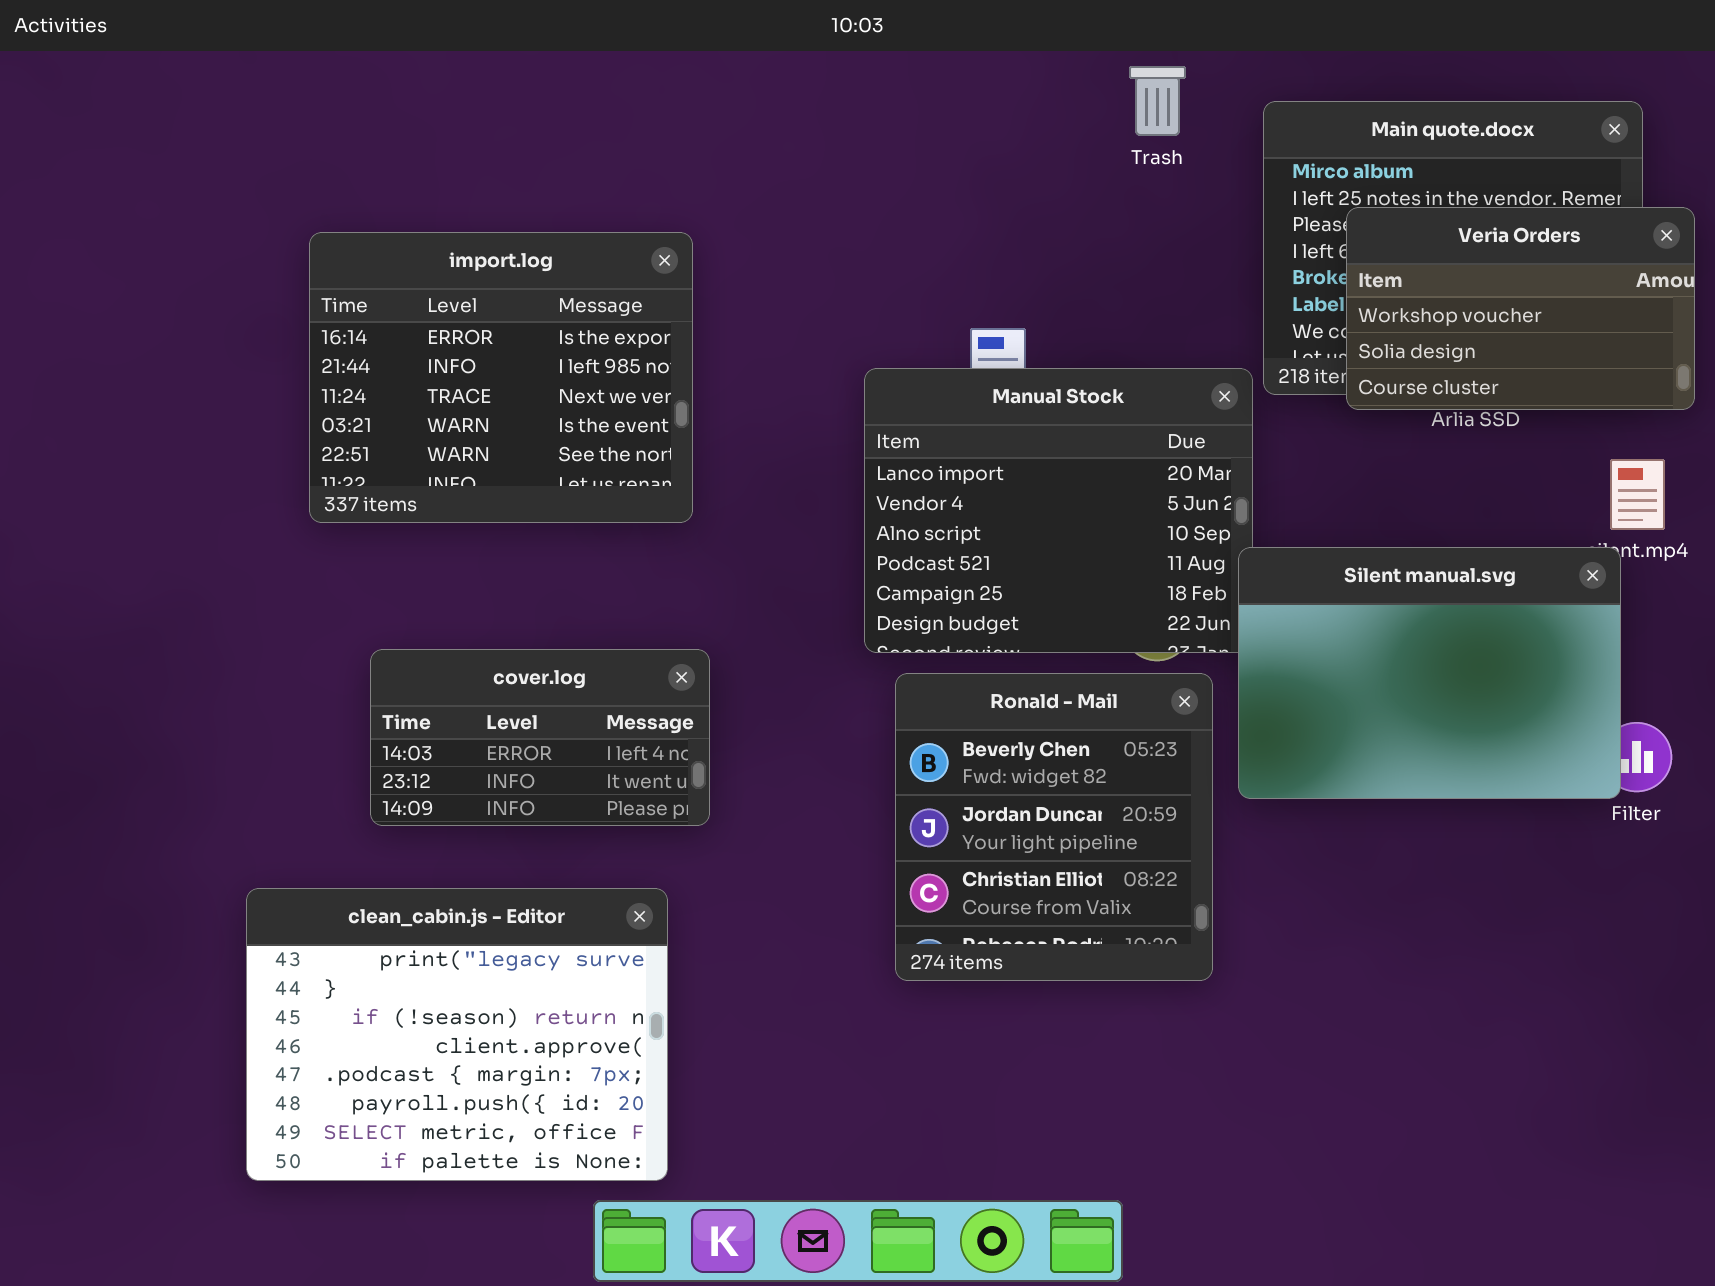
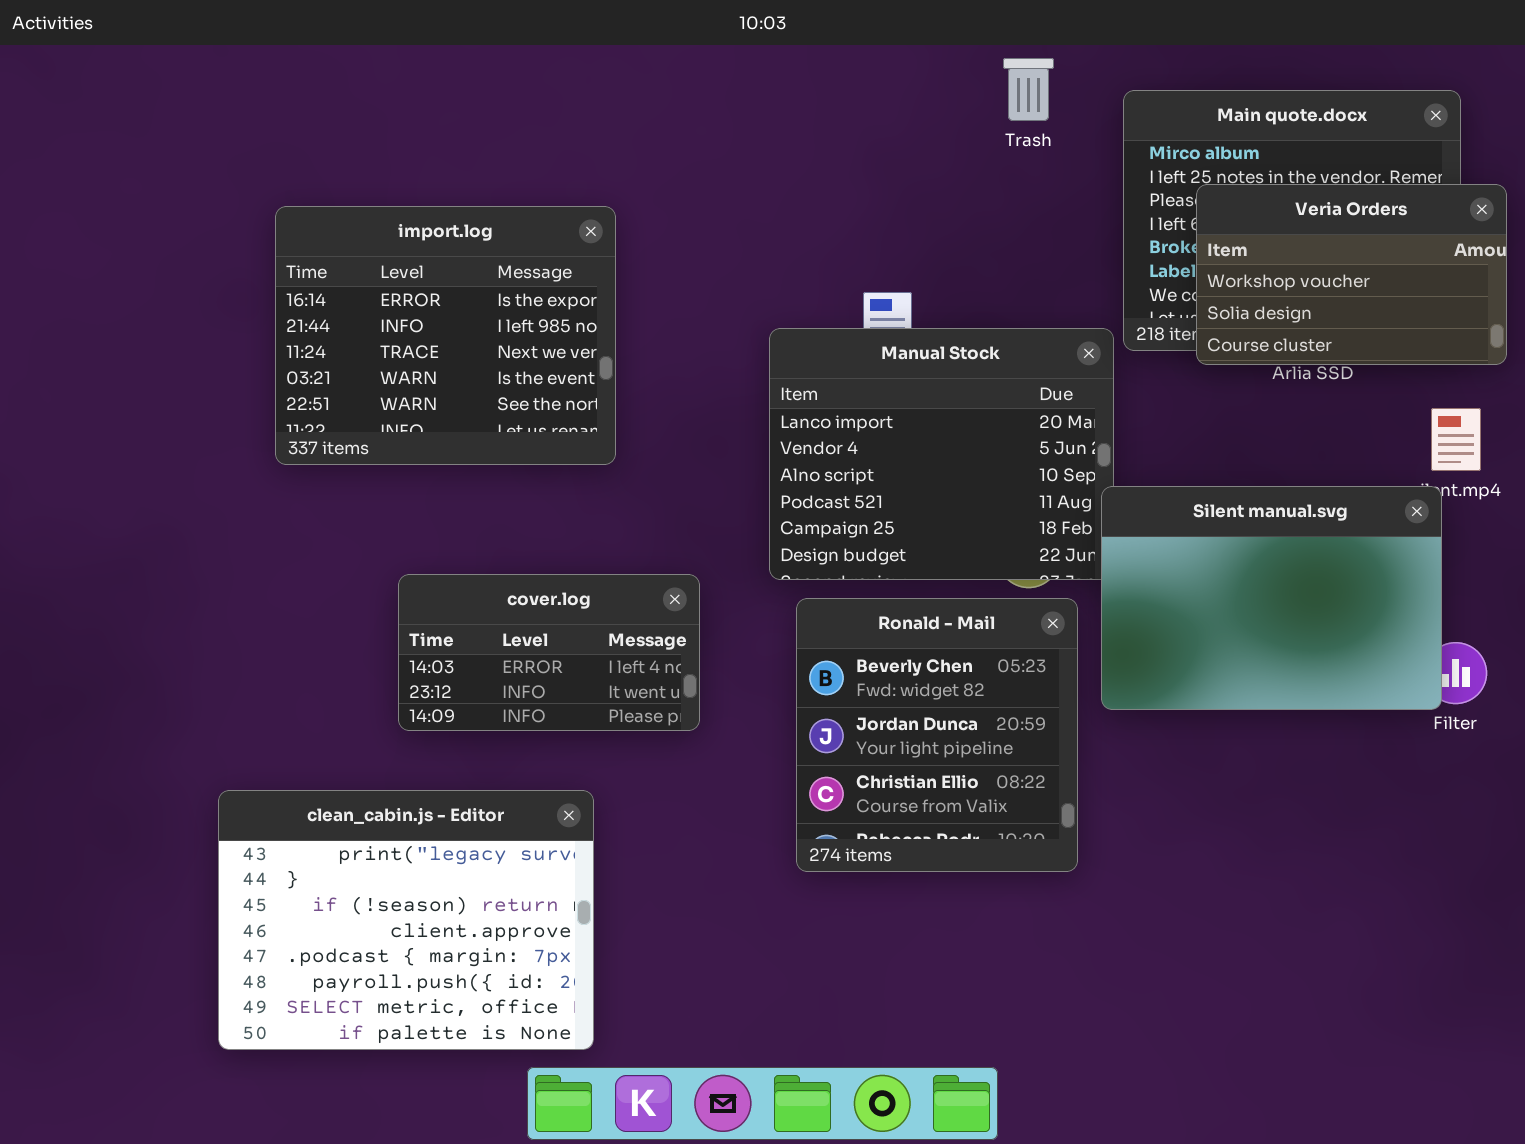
cover.log: [370,649,710,826] -> [398,574,700,731], moved

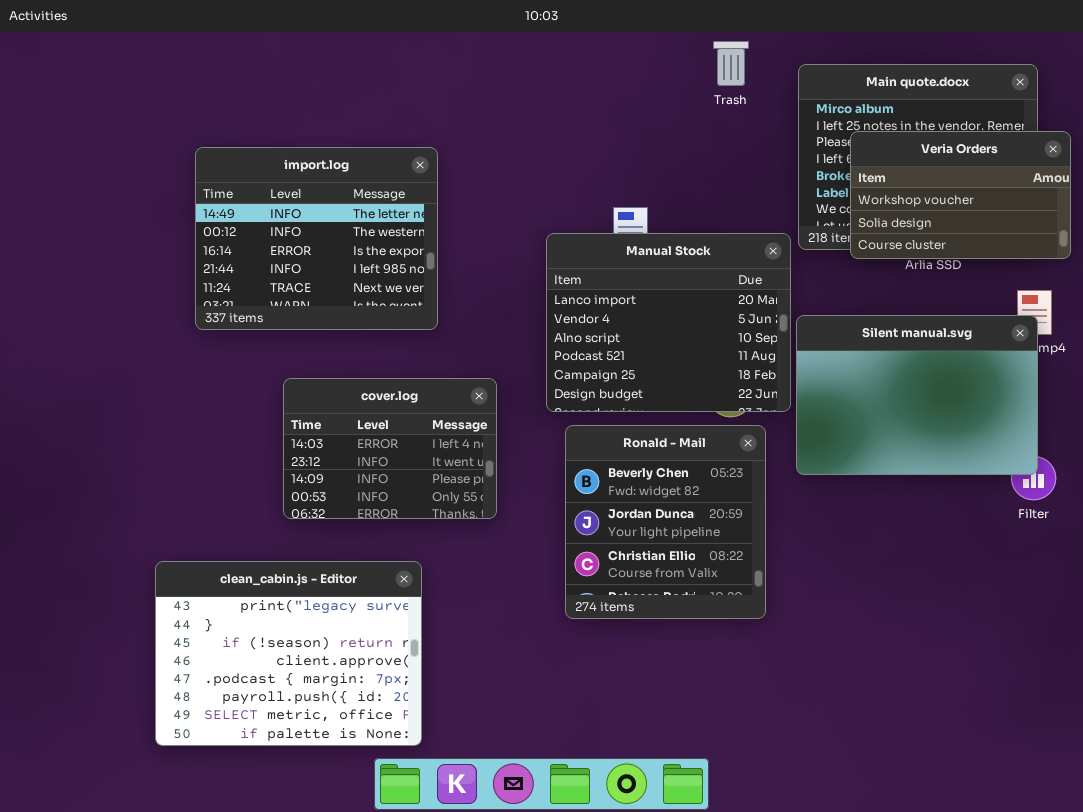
import.log: [275,206,616,465] -> [195,147,438,330], scrolled up 2 rows
Silent manual.svg: [1101,486,1442,710] -> [796,315,1038,475], moved
cover.log: [398,574,700,731] -> [283,378,497,519], resized

